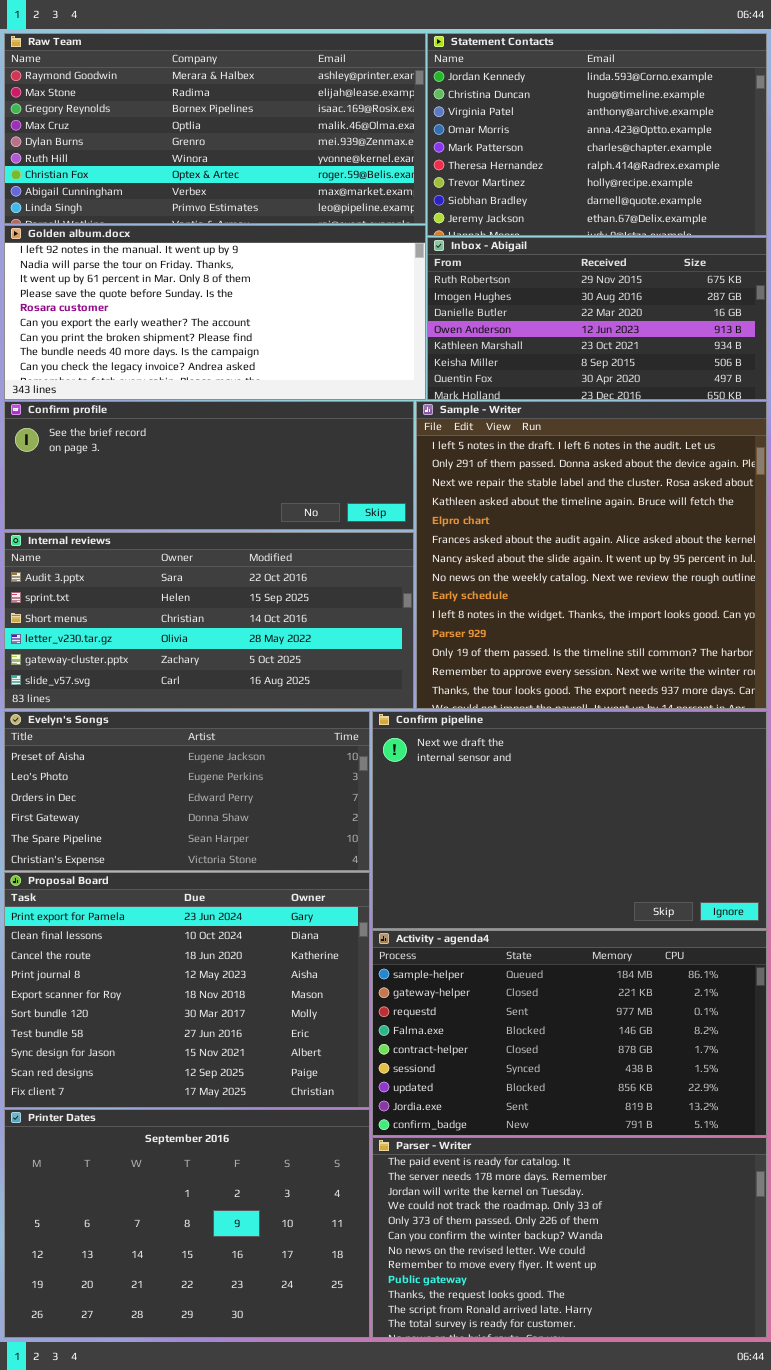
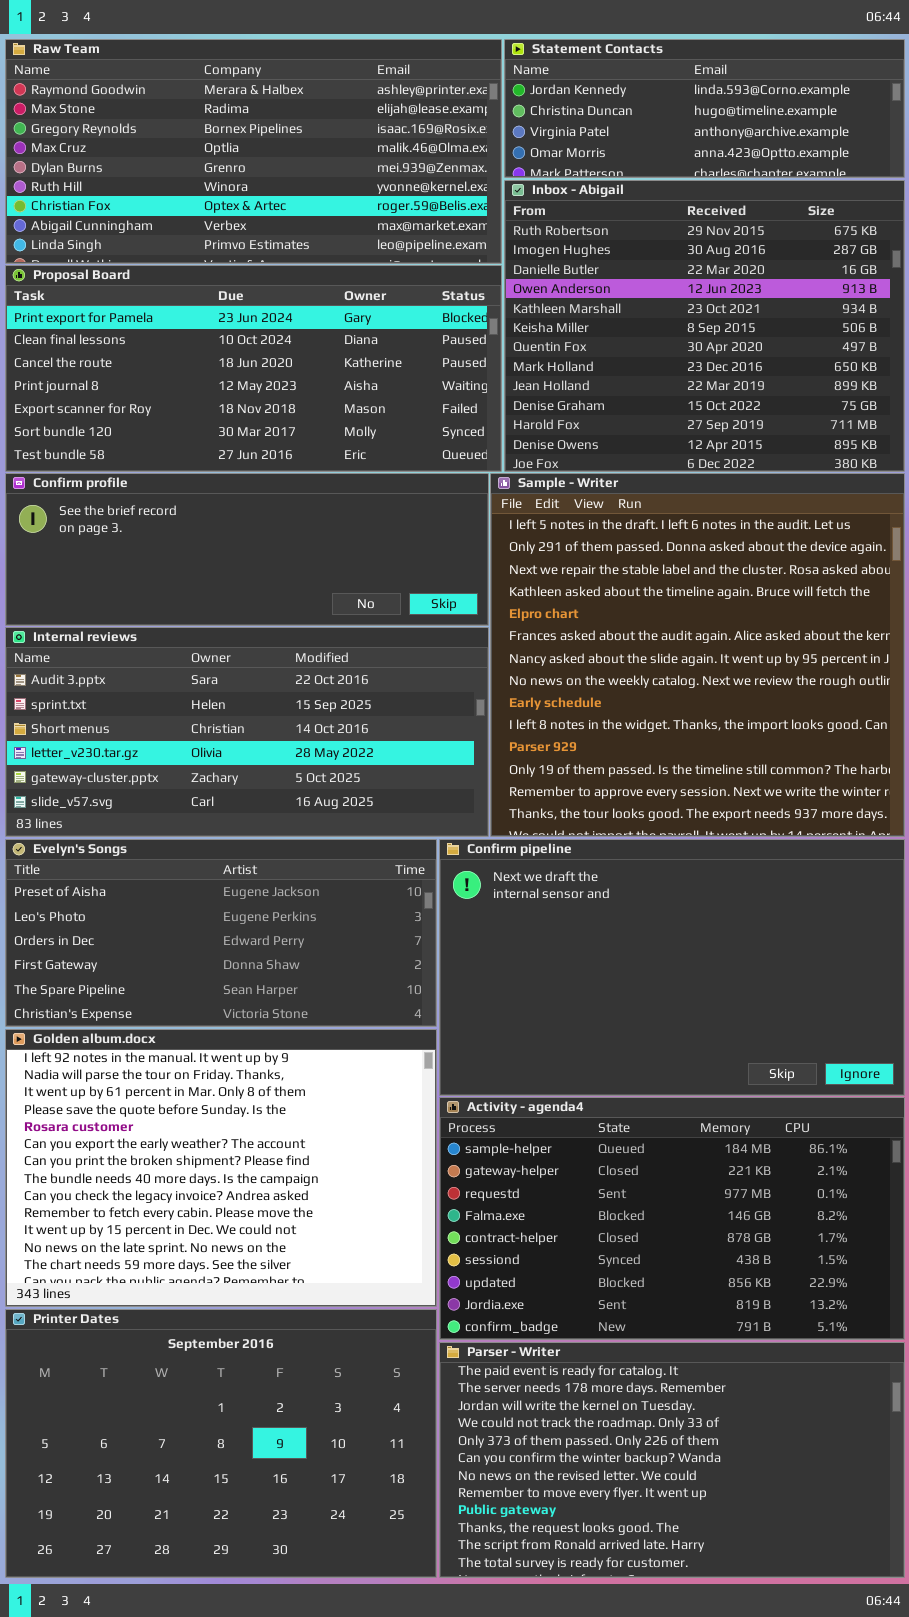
Statement Contacts: [427,33,767,236] -> [504,39,905,178], resized
Golden album.docx: [4,225,426,400] -> [5,1029,437,1307], moved, resized
Inbox - Abigail: [427,237,767,400] -> [504,180,905,472], resized
Proposal Board: [4,872,370,1108] -> [5,265,502,472], moved, resized

